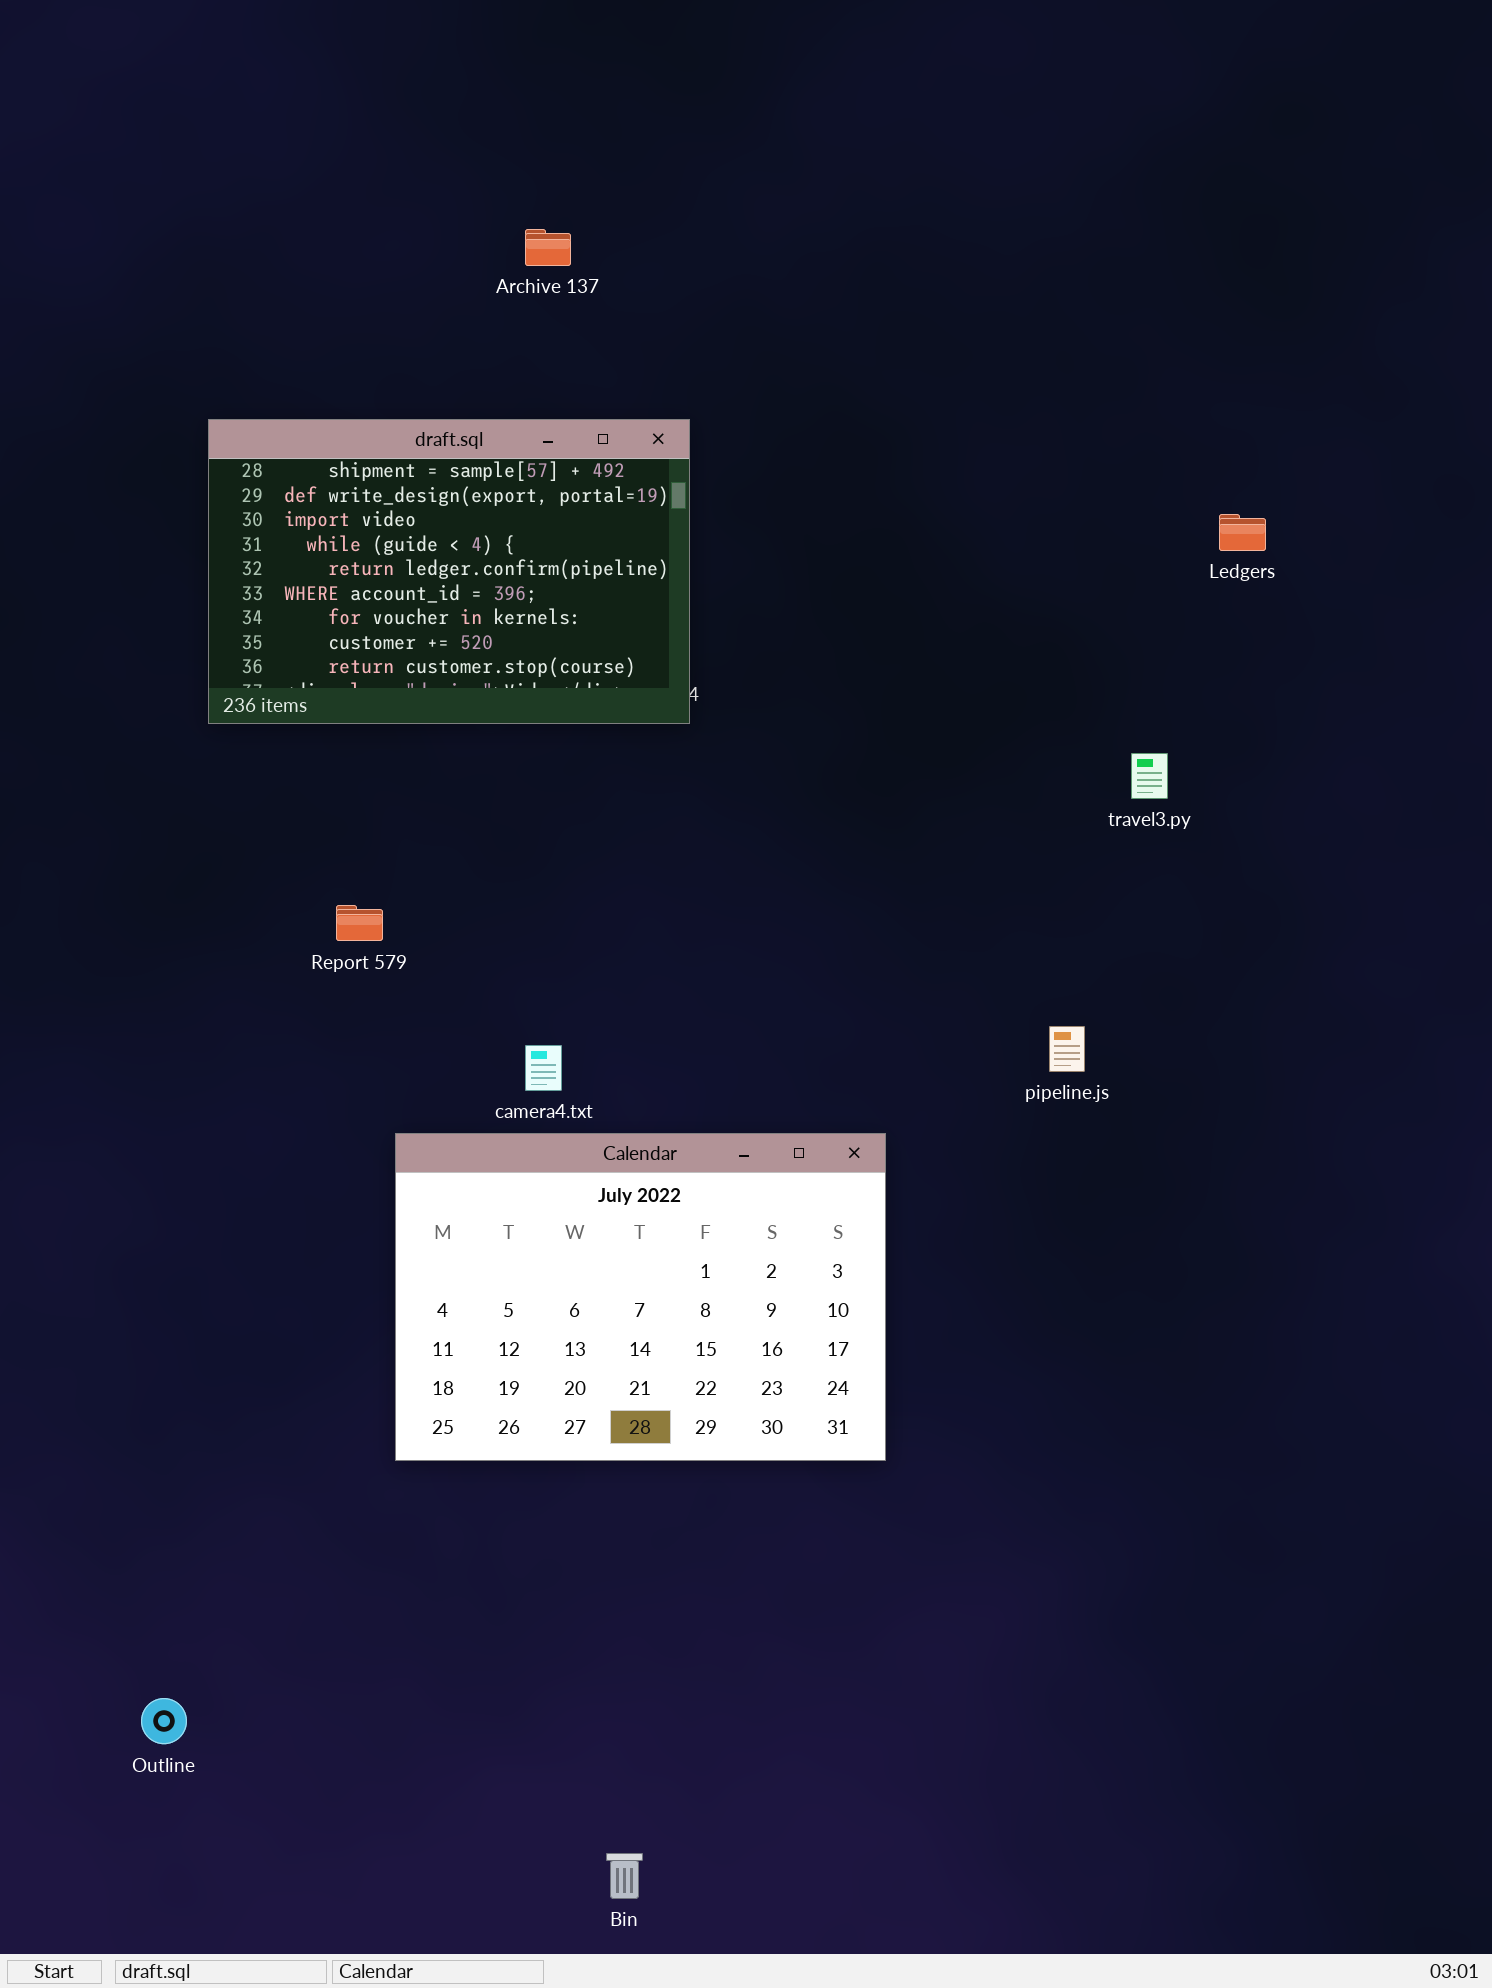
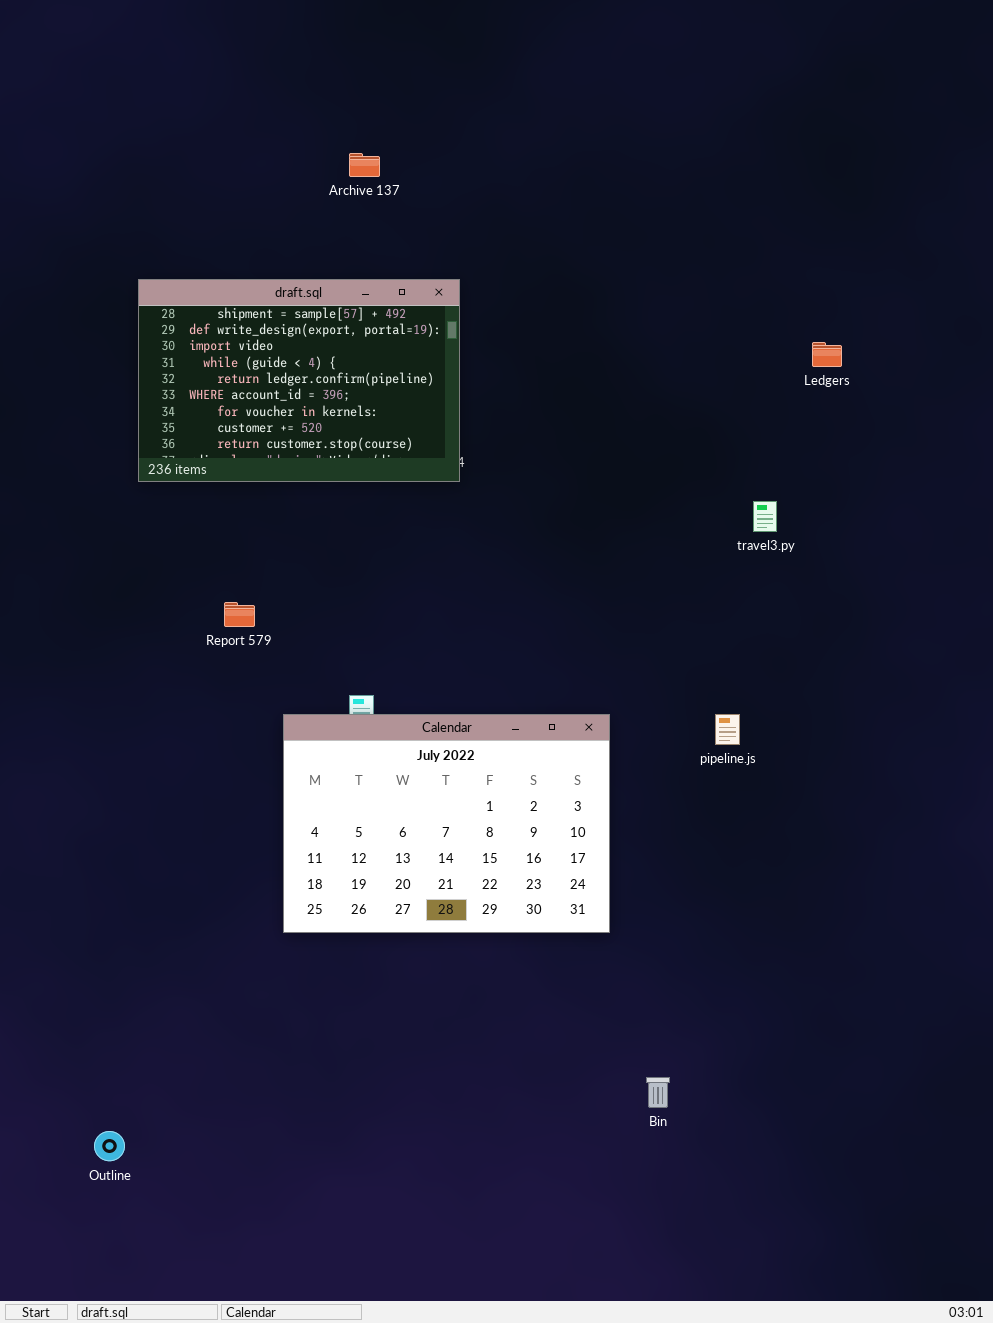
pipeline.js: [1049,1026,1085,1072] -> [715,714,740,745], moved
Calendar: [395,1133,886,1461] -> [283,714,610,933], moved
Bin: [606,1853,643,1899] -> [646,1077,670,1108], moved

